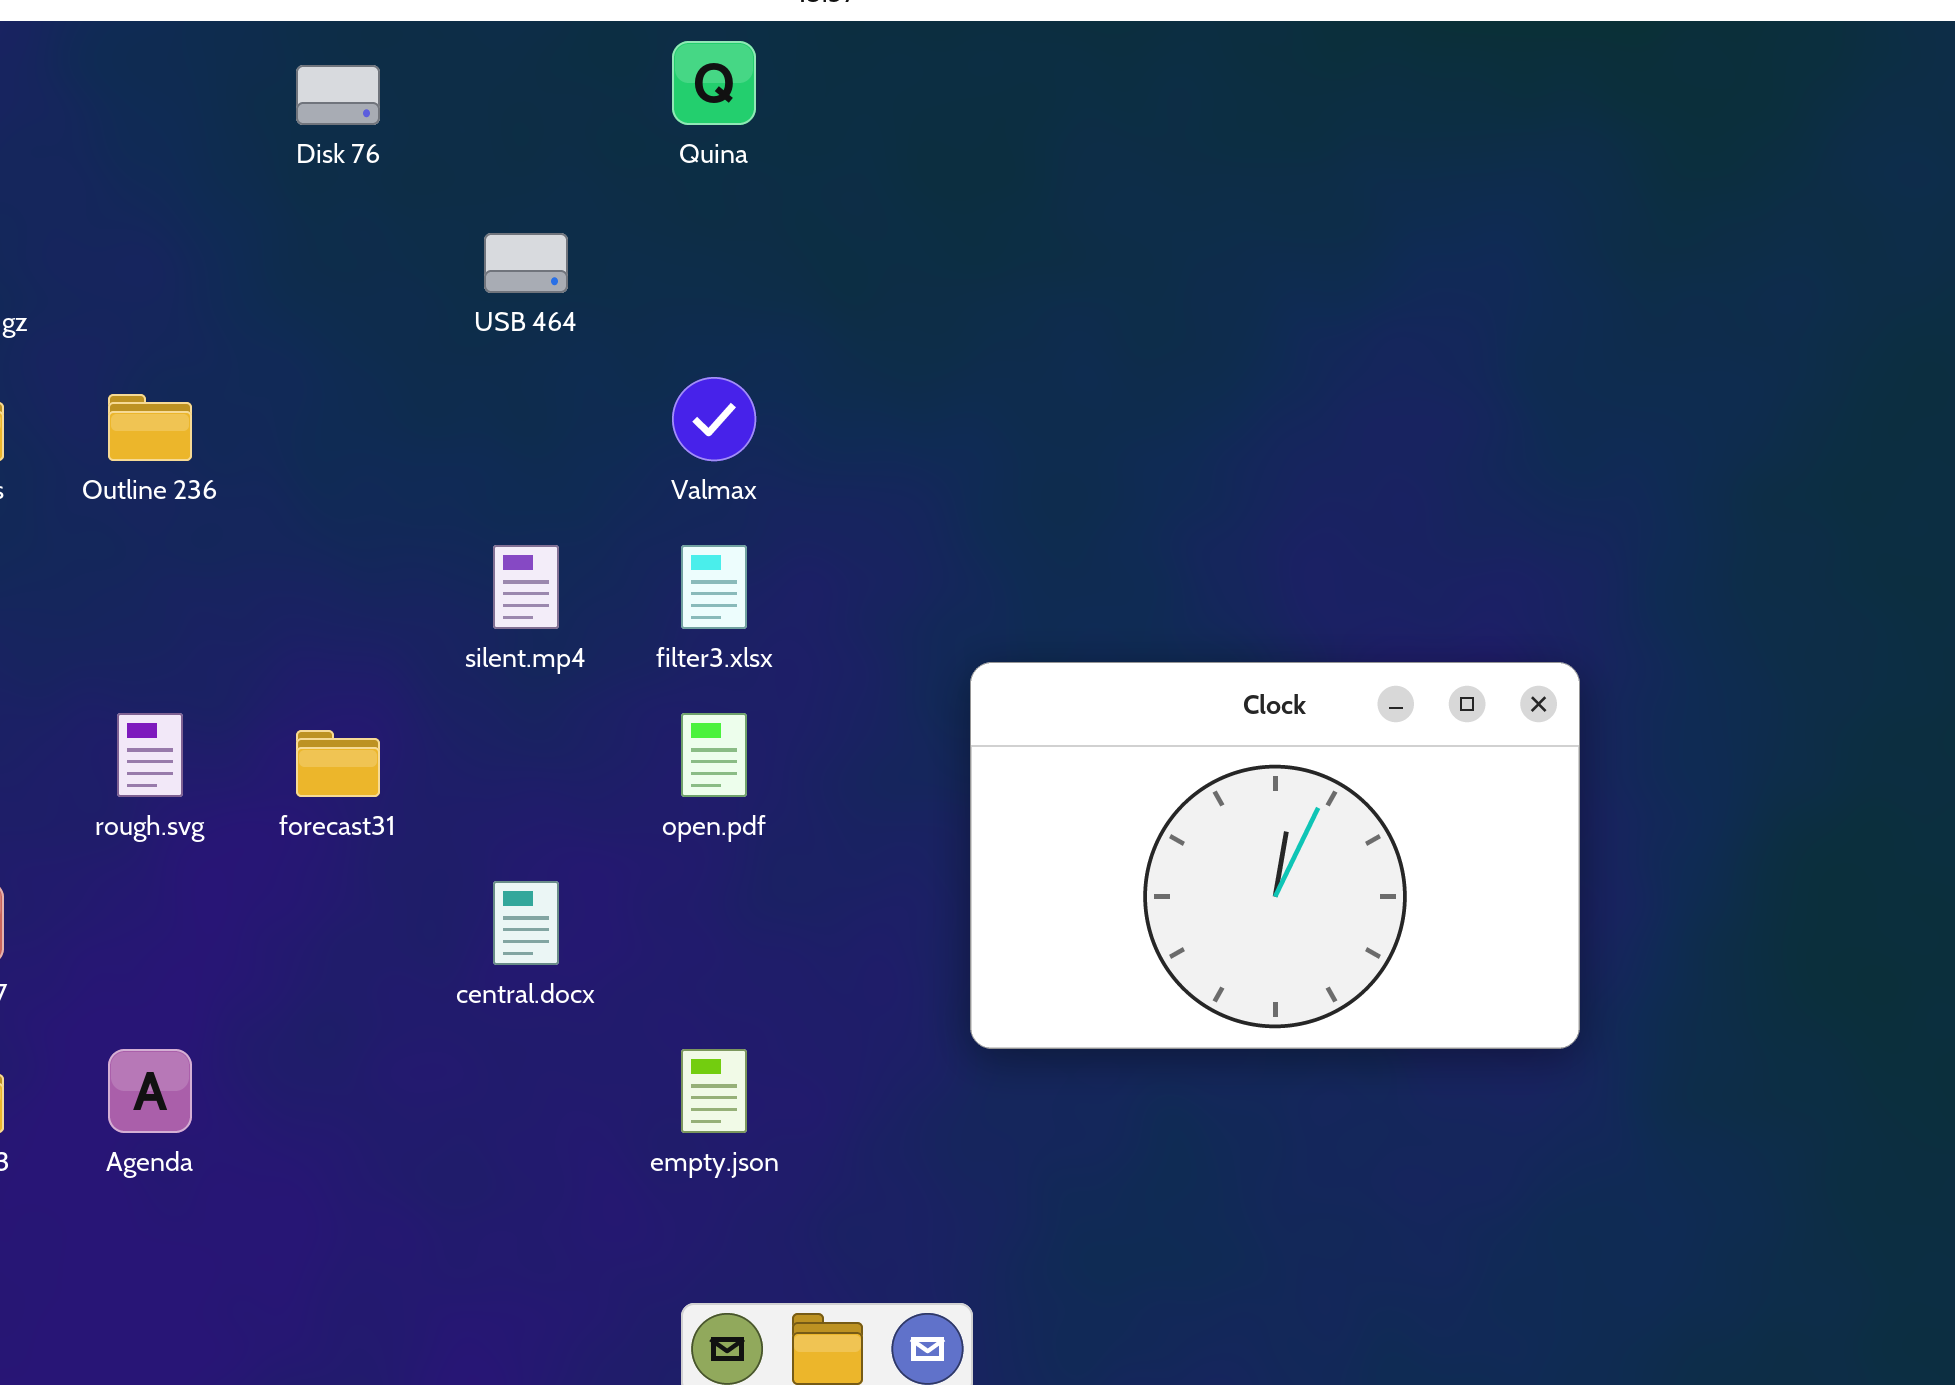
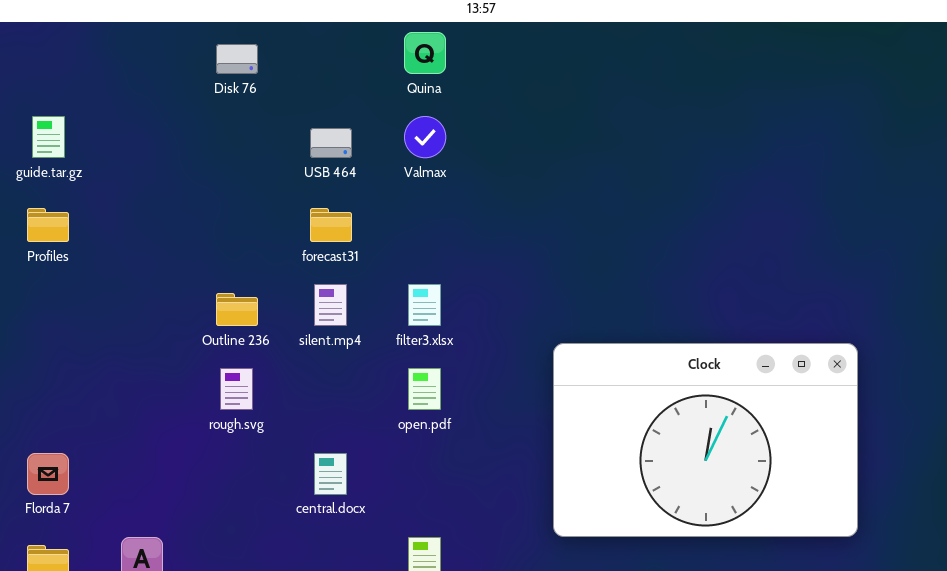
Valmax: [672,377,756,461] -> [404,116,446,158], moved
Outline 236: [108,394,192,461] -> [216,293,258,326], moved
rough.svg: [117,713,183,797] -> [220,368,253,410], moved
forecast31: [296,730,380,797] -> [310,208,352,242], moved

